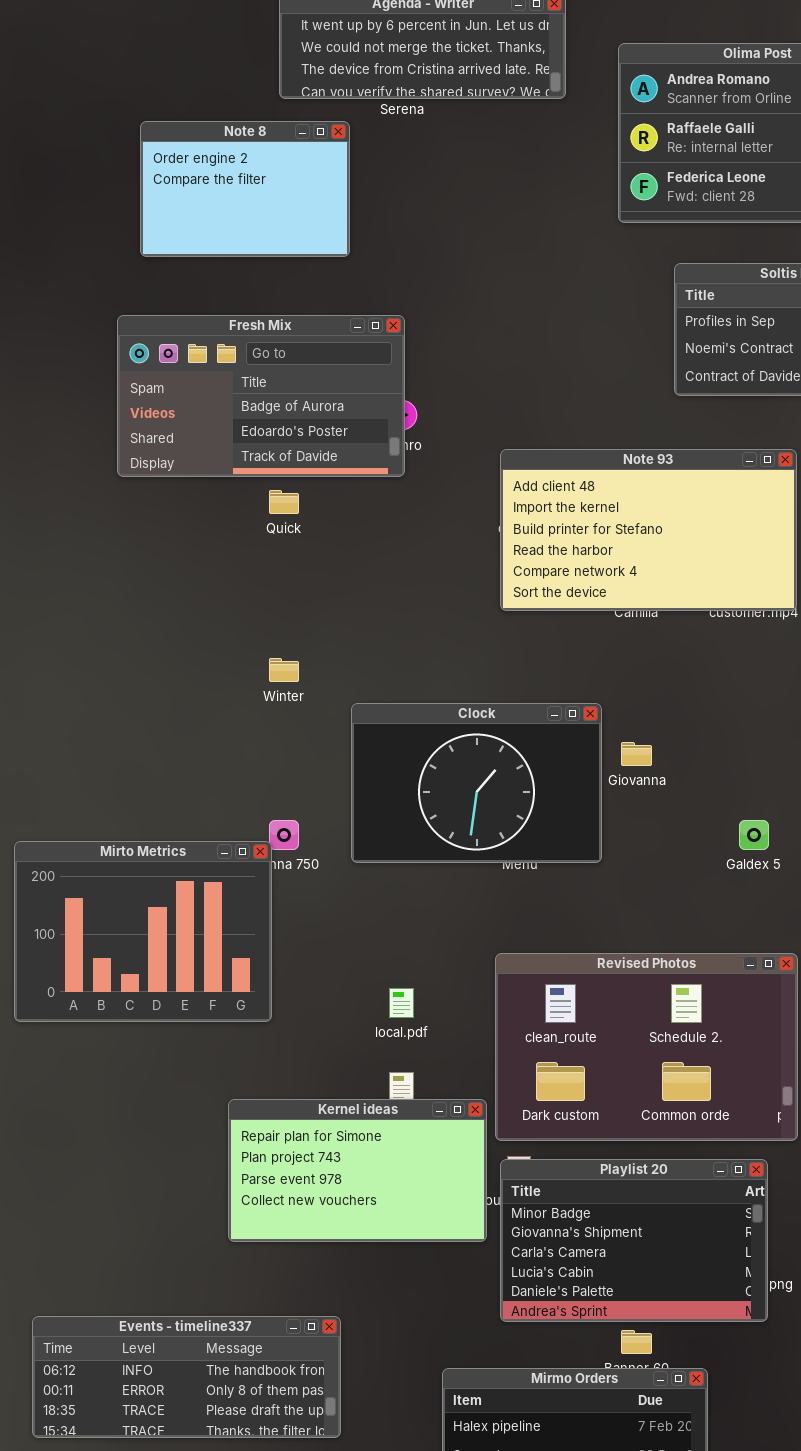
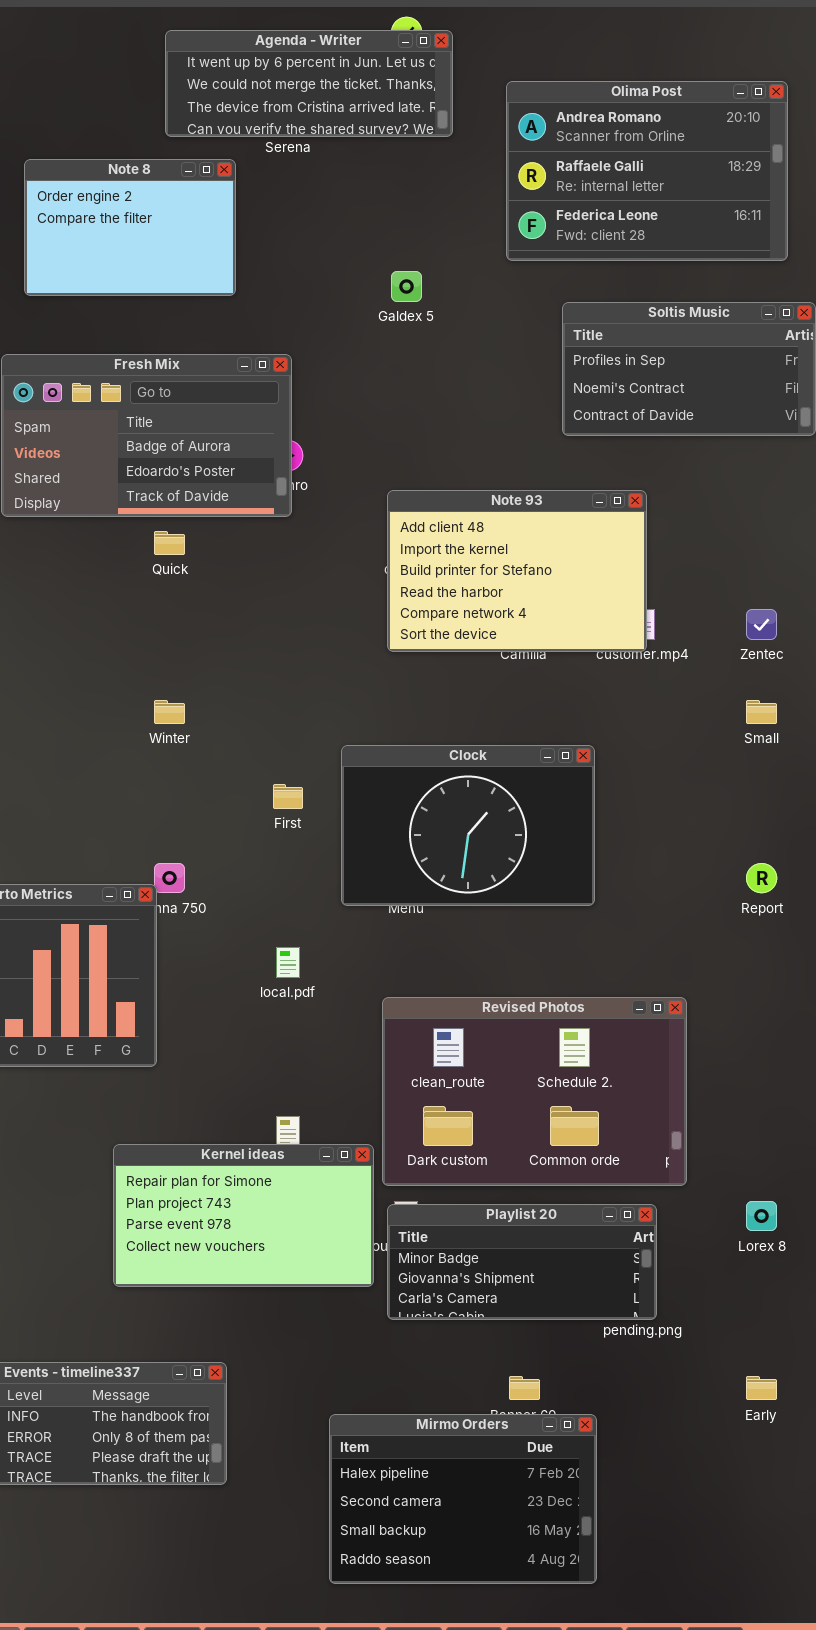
Note 93: [500,449,797,611] -> [387,490,647,652], resized
Clock: [351,703,602,863] -> [341,745,595,906], moved
Galdex 5: [739,820,769,850] -> [391,271,422,302], moved
local.pdf: [389,988,414,1018] -> [276,947,300,978], moved
Playlist 20: [500,1159,768,1322] -> [387,1204,657,1320], resized

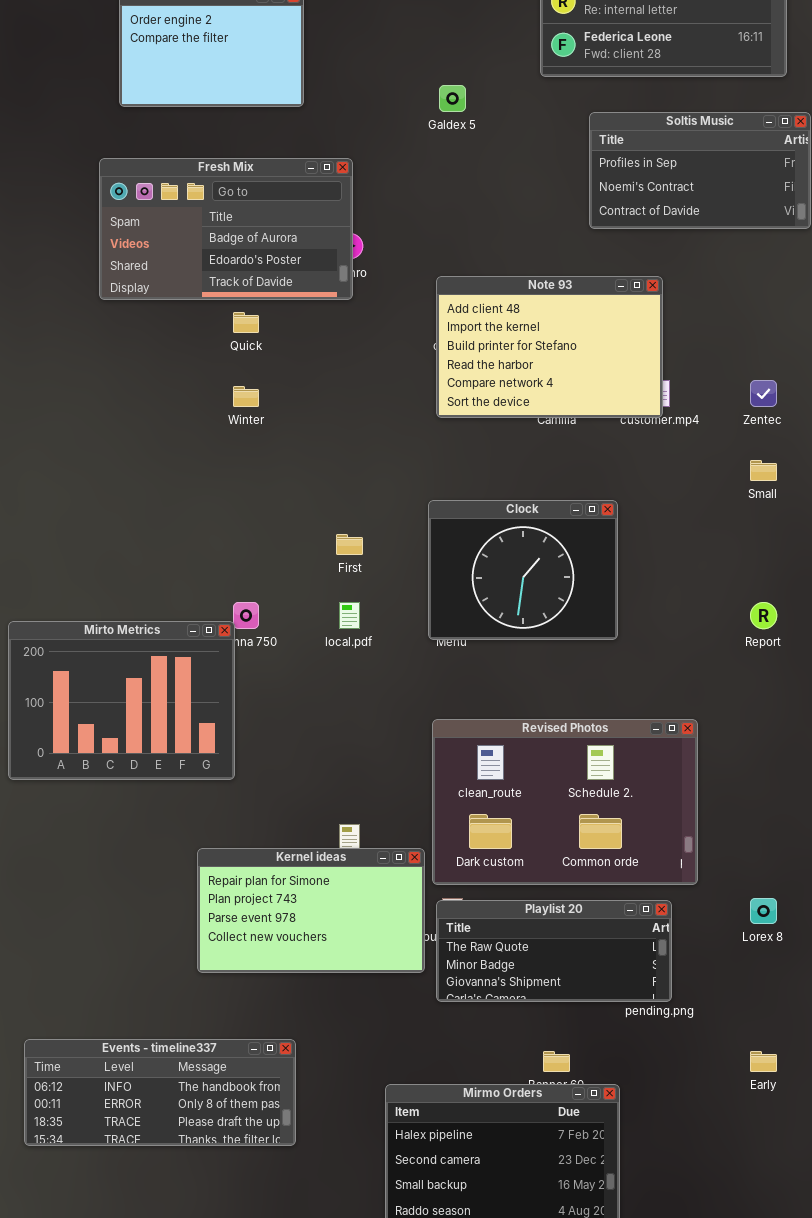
Winter: [154,700,185,724] -> [233,386,259,407], moved
Clock: [341,745,595,906] -> [428,500,618,640], resized
local.pdf: [276,947,300,978] -> [339,602,360,629], moved
Playlist 20: [387,1204,657,1320] -> [436,900,672,1002], scrolled up 1 row

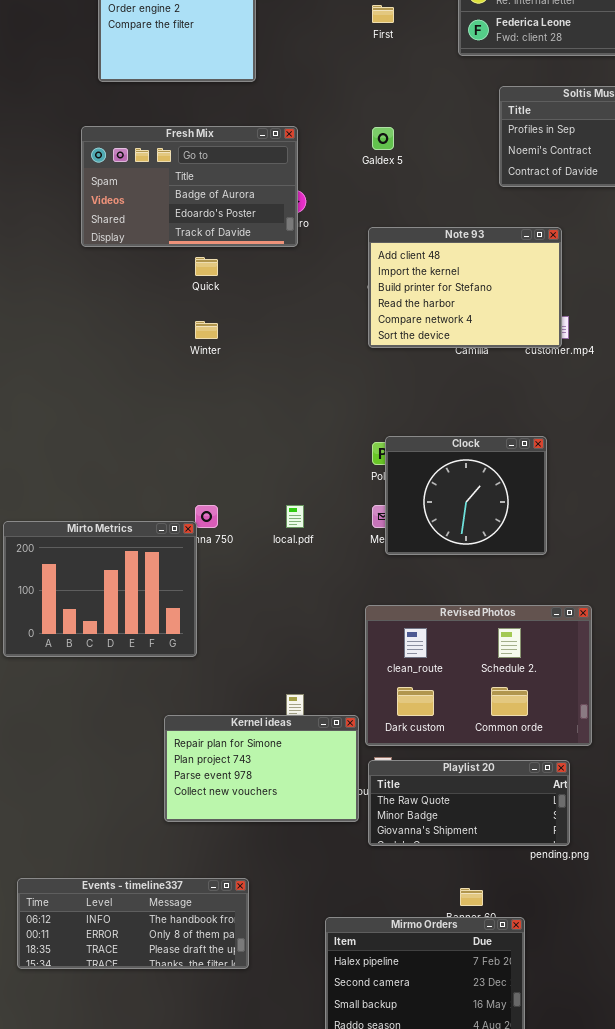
Galdex 5: [439,85,466,112] -> [372,127,394,150], moved
Clock: [428,500,618,640] -> [385,436,547,555], moved
First: [336,534,363,555] -> [372,5,394,23], moved

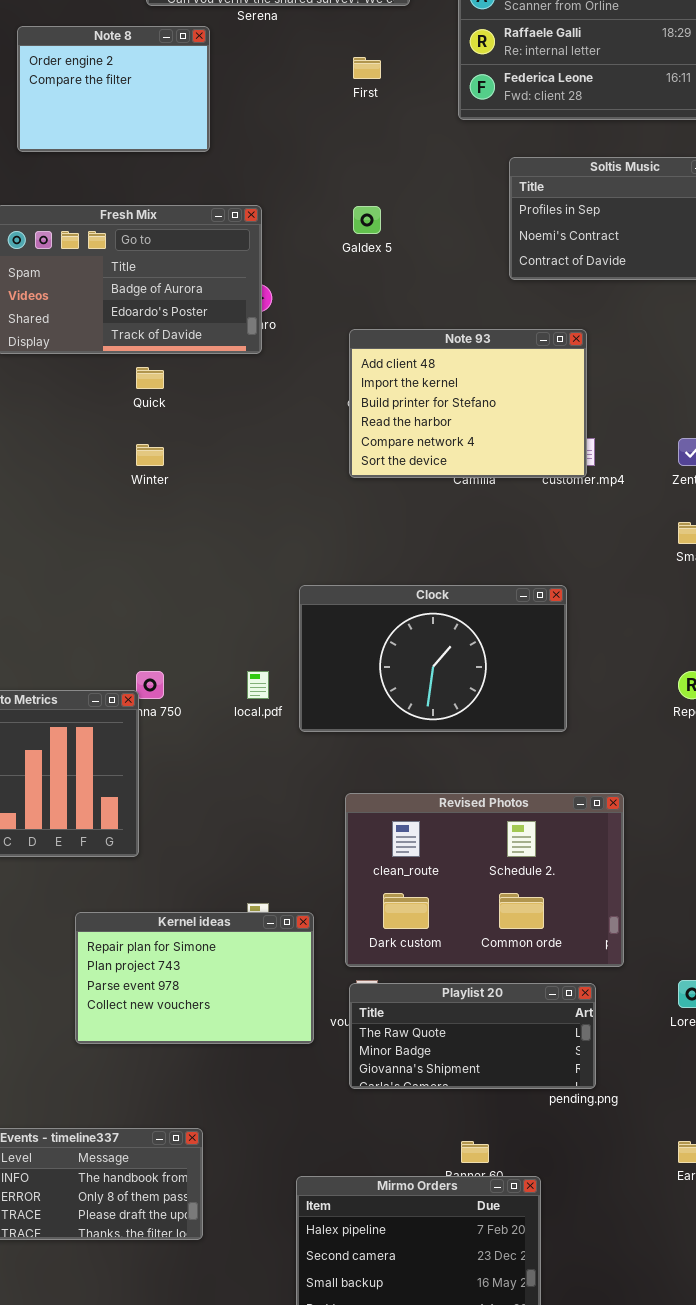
Clock: [385,436,547,555] -> [299,585,567,732], resized
Kernel ideas: [164,715,359,822] -> [75,912,314,1044], moved

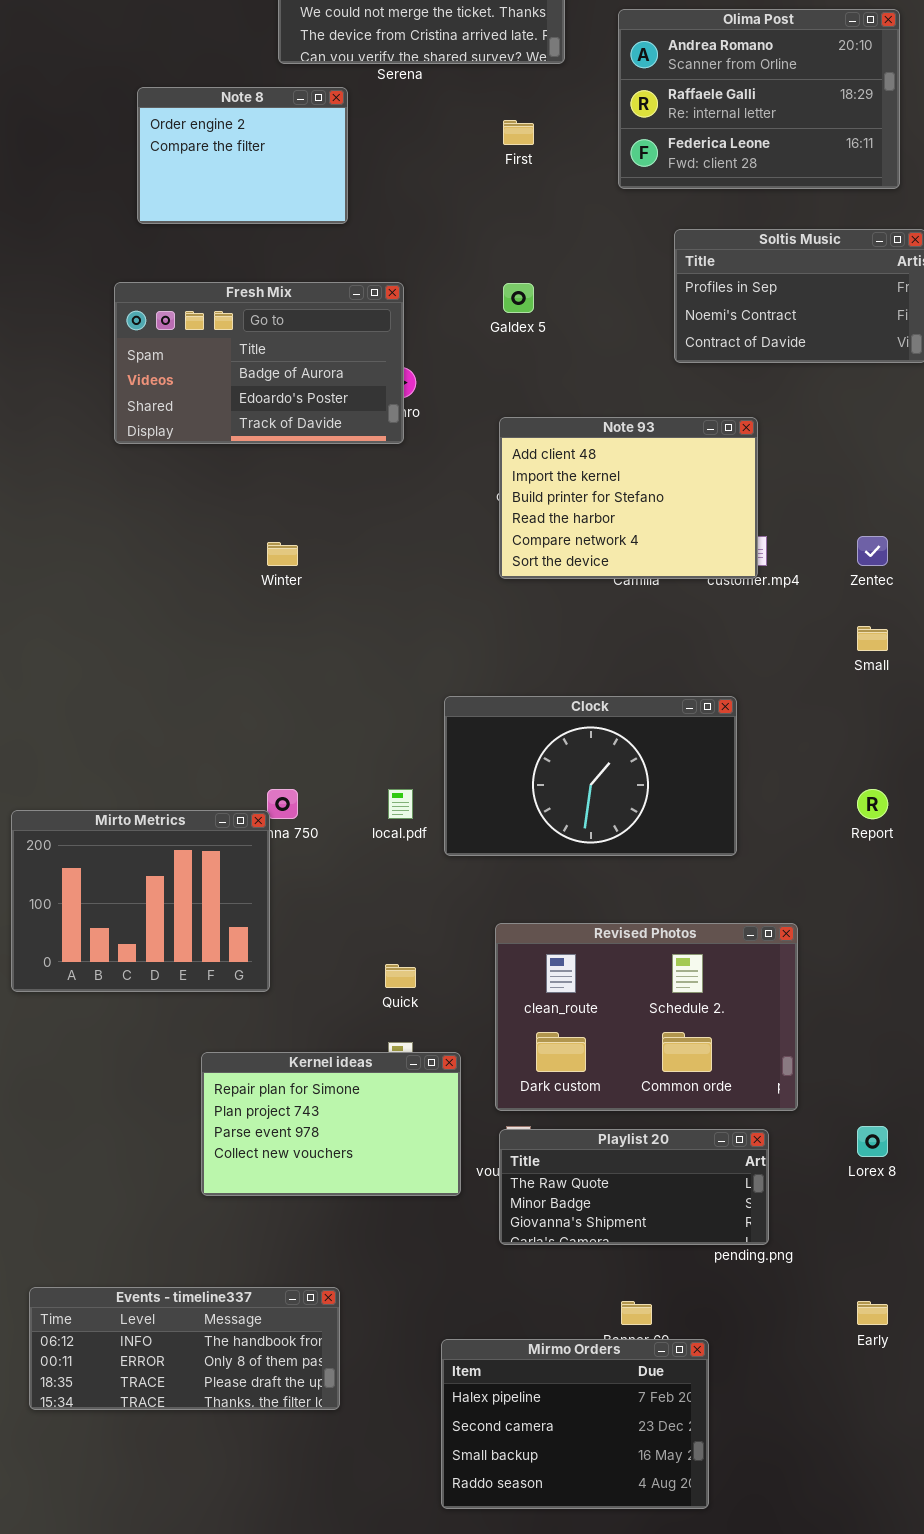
Quick: [136,367,164,389] -> [385,964,416,988], moved

